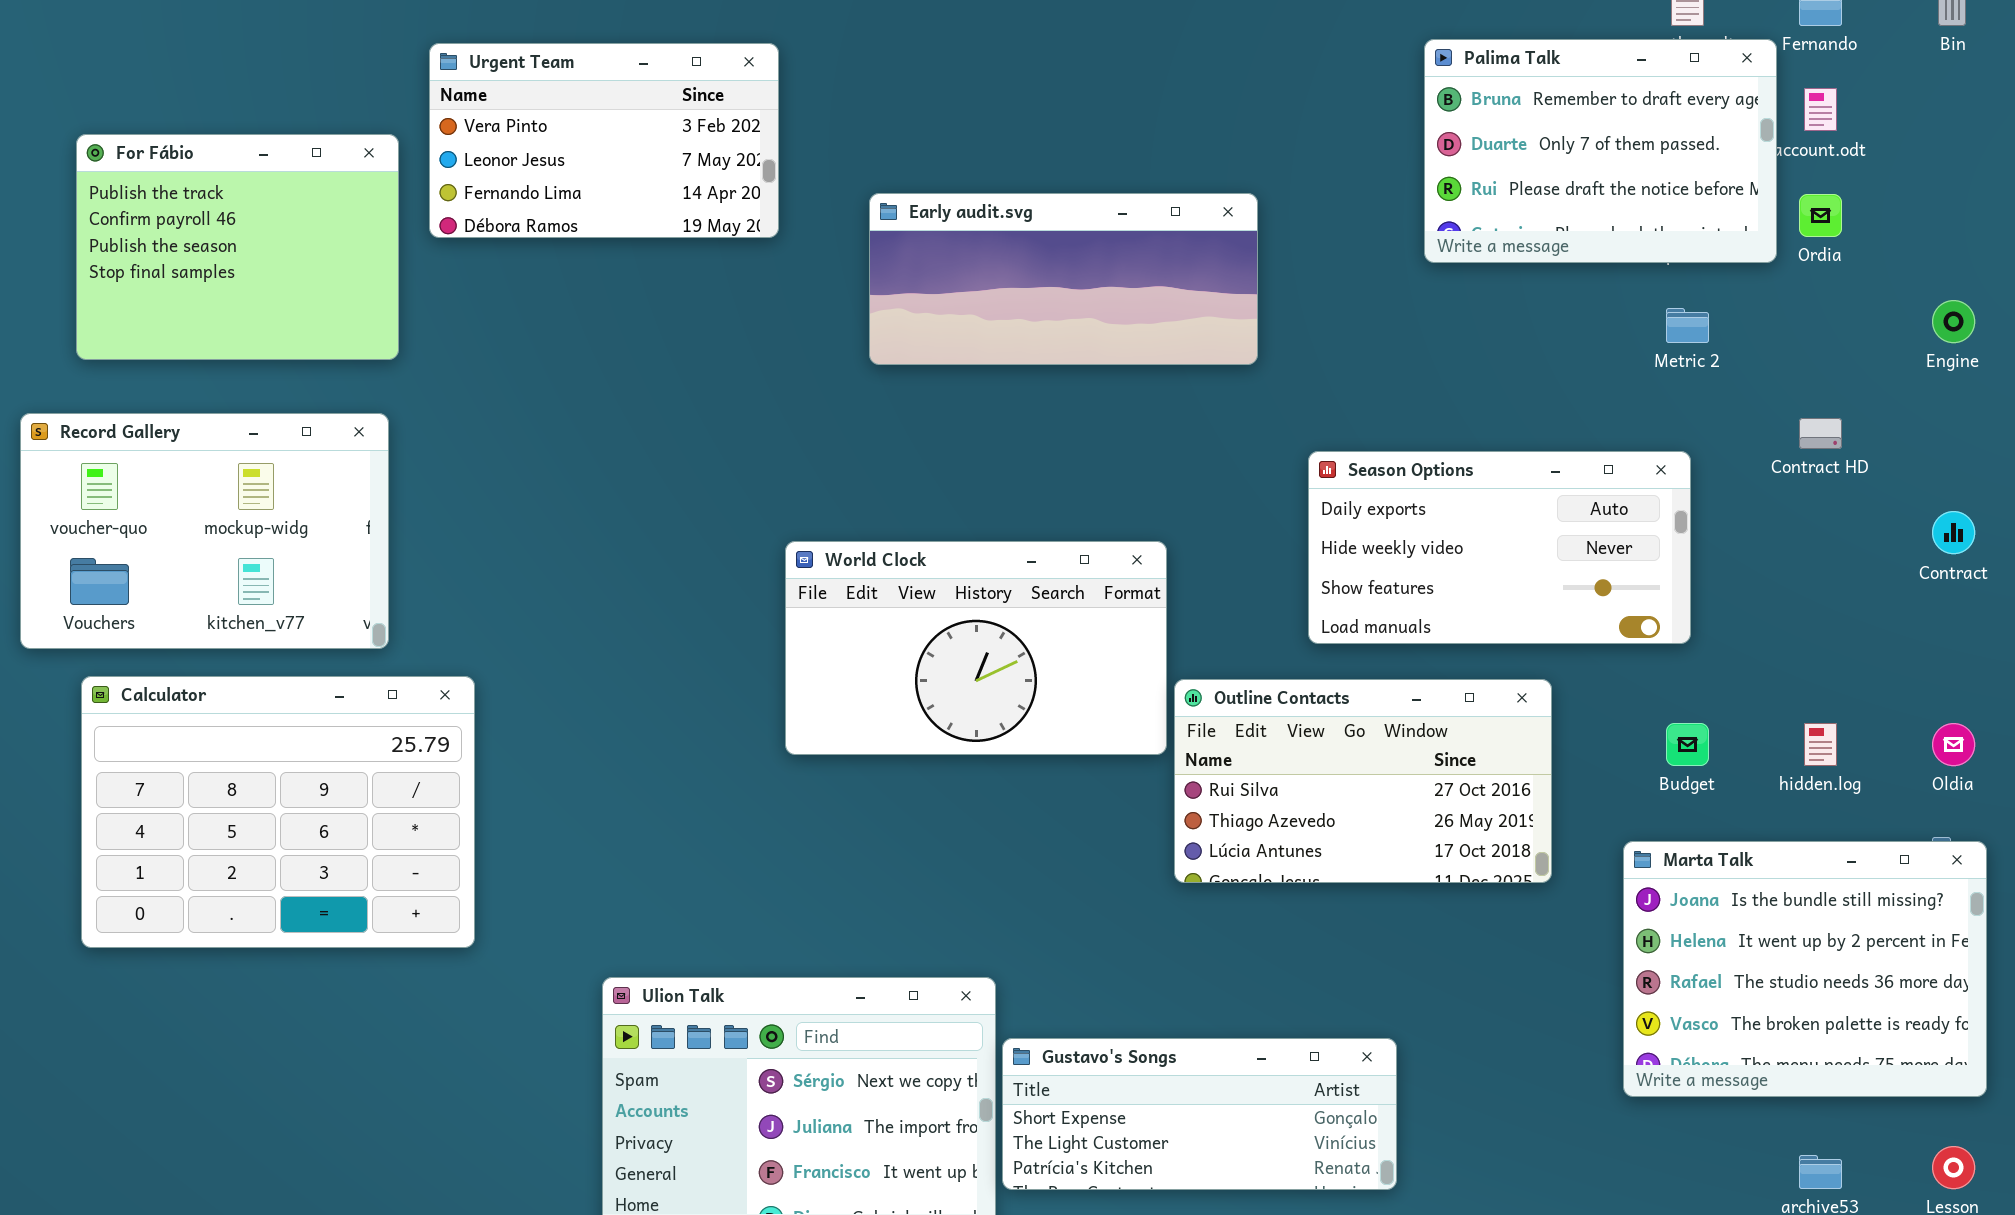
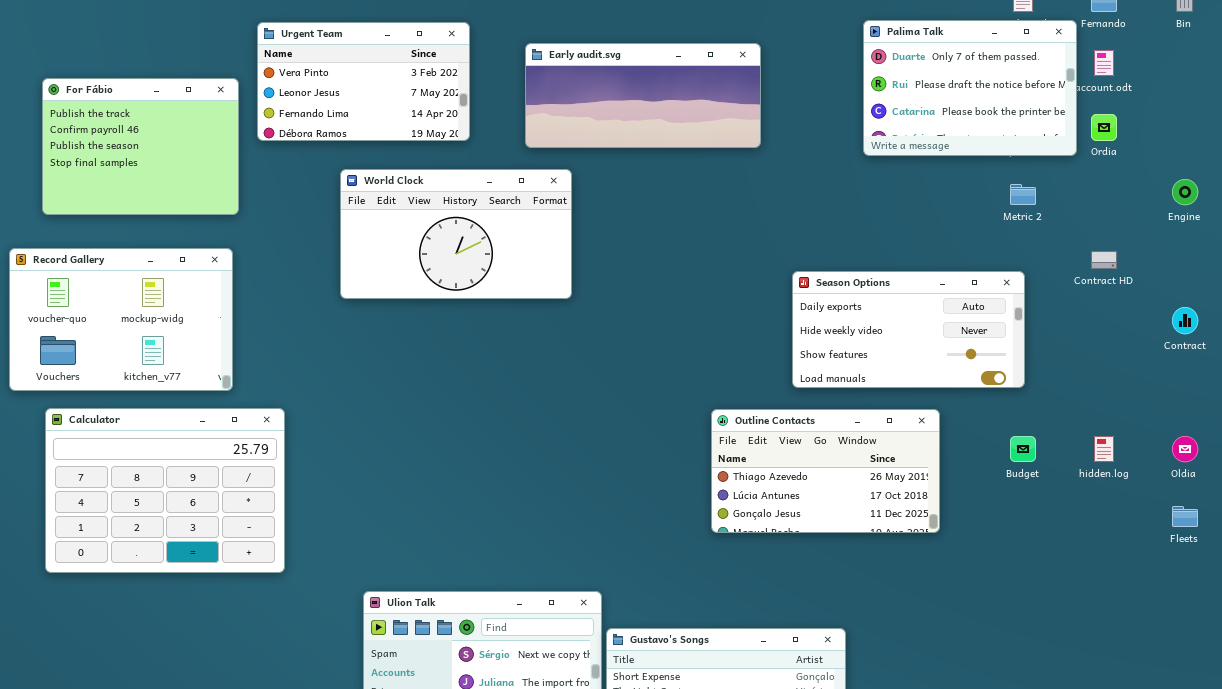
Palima Talk: [1424,39,1777,263] -> [863,20,1077,156], scrolled down 1 row
Early audit.svg: [869,193,1258,365] -> [525,43,761,148], moved
World Clock: [785,541,1167,755] -> [340,169,572,299], moved
Outline Contacts: [1174,679,1552,883] -> [711,409,940,533], scrolled down 1 row
Marta Talk: [1623,841,1987,1097] -> none, closed

